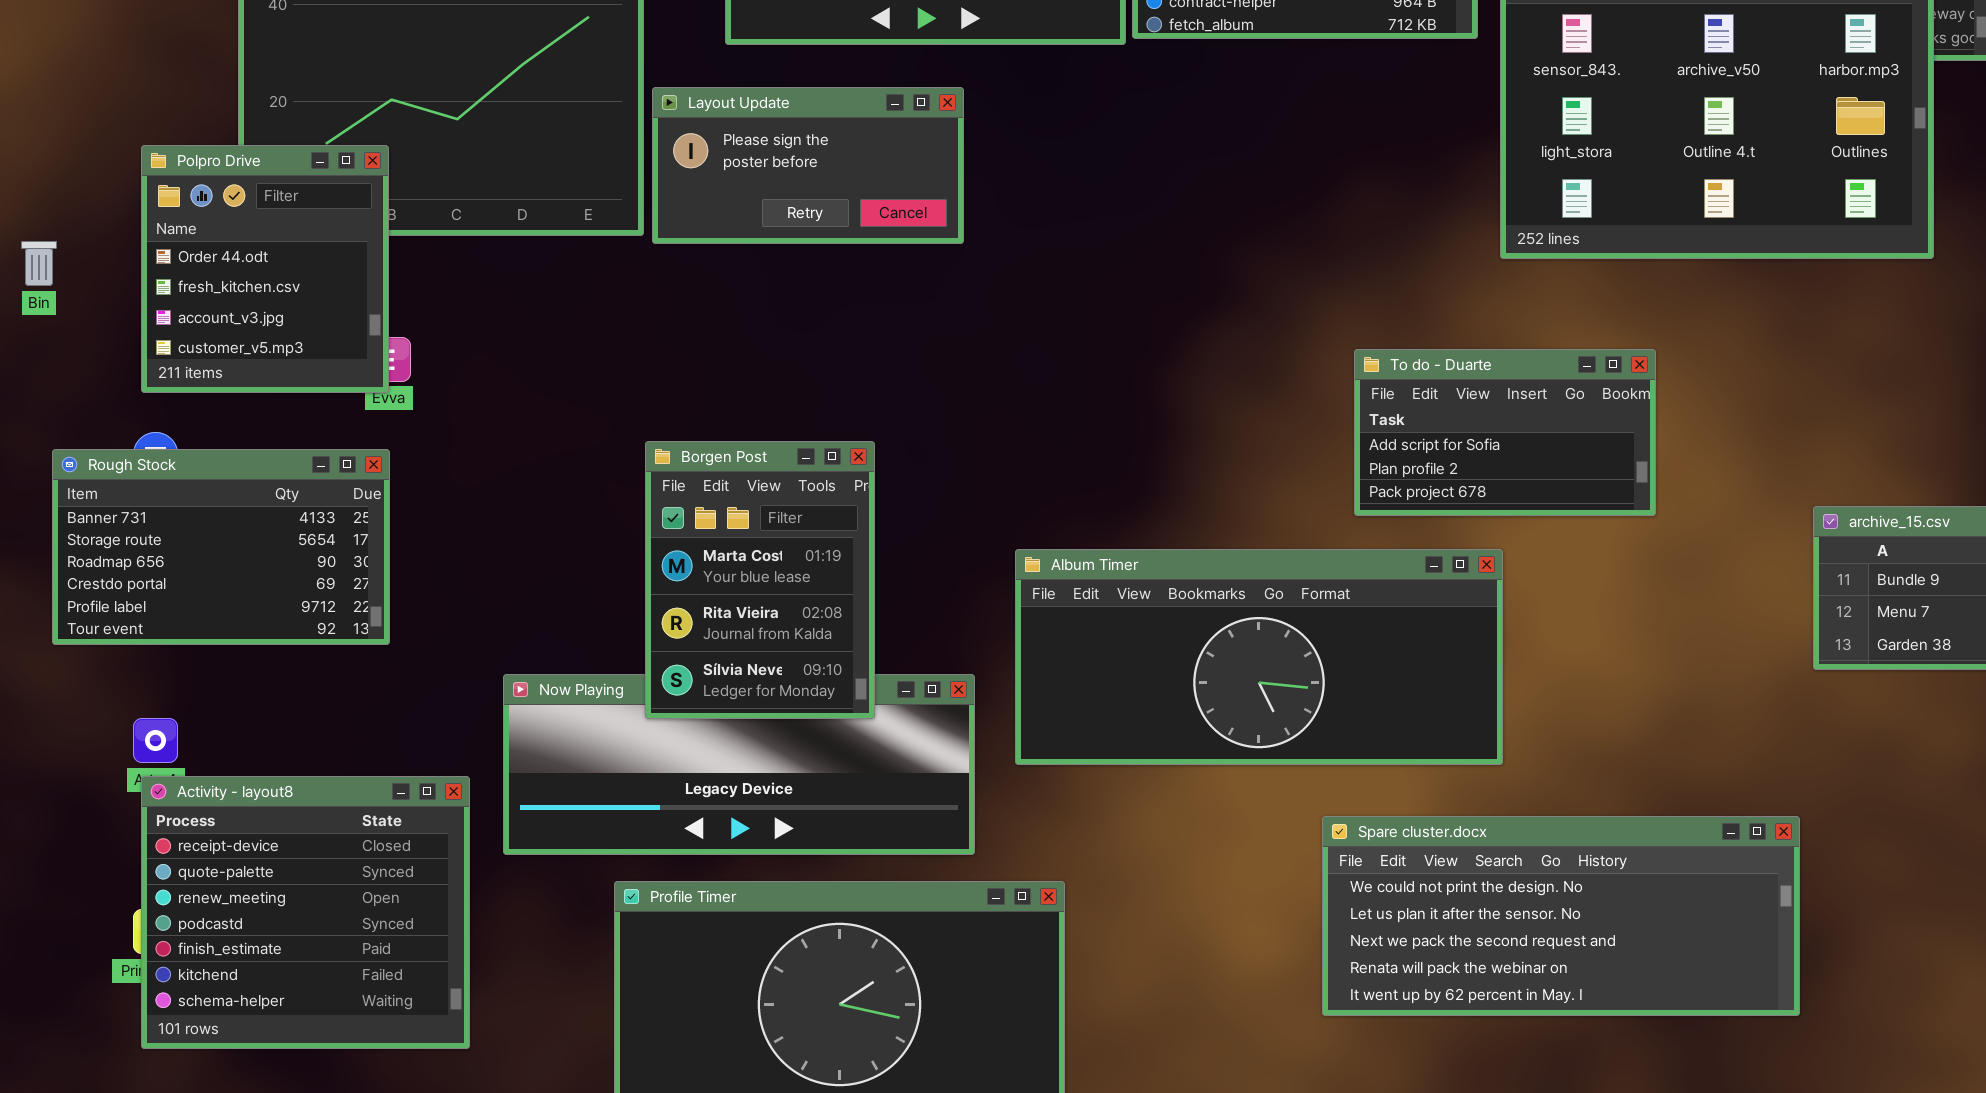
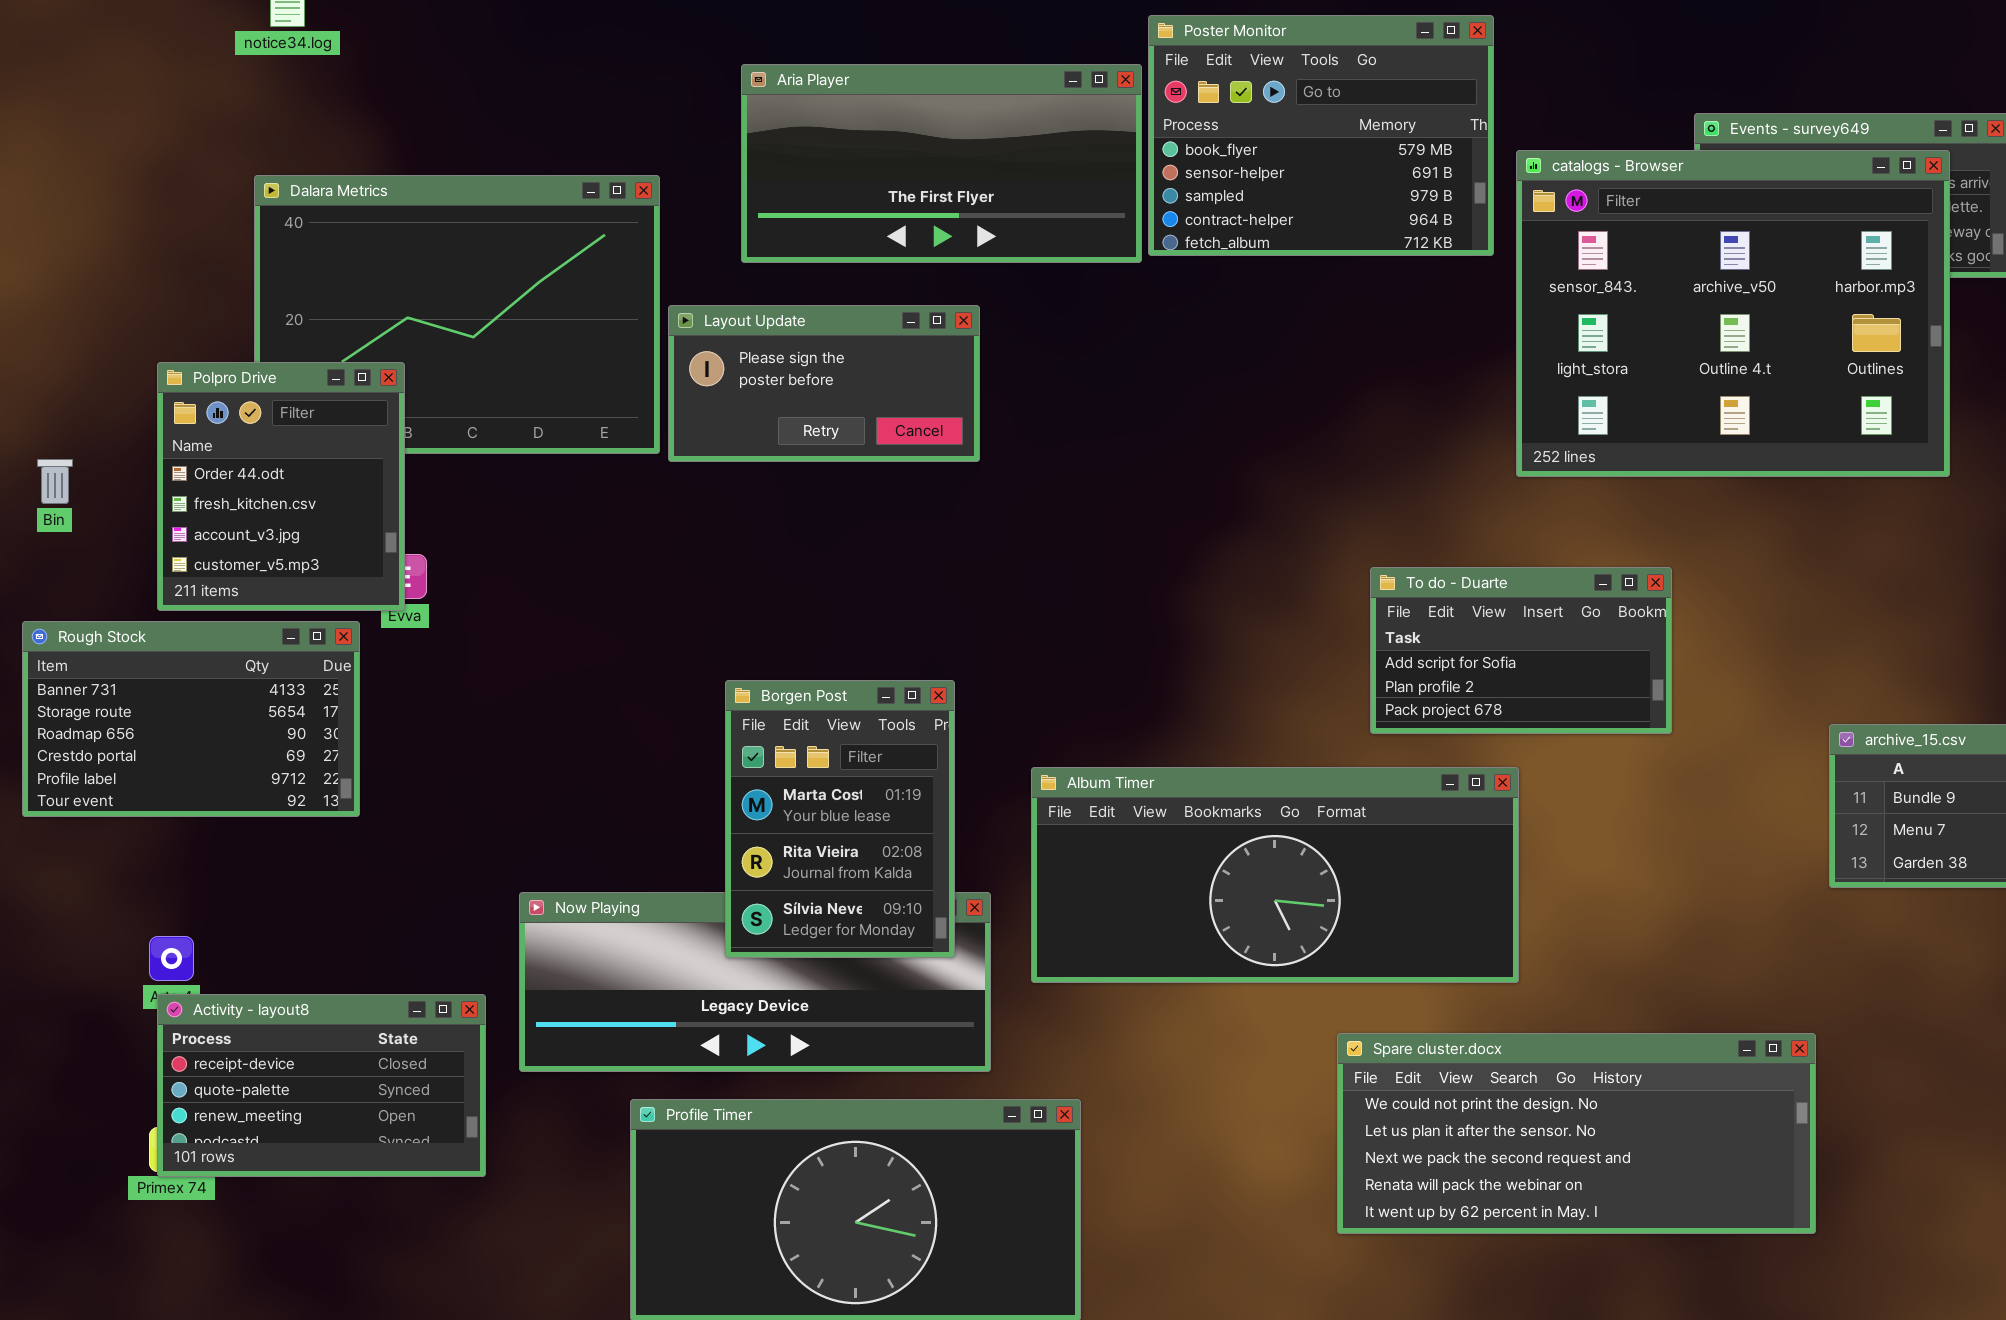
Borgen Post: [645,441,875,719] -> [725,680,955,958], moved
Rough Stock: [52,449,390,645] -> [22,621,360,817], moved
Activity - layout8: [141,776,470,1049] -> [157,994,486,1177], resized

